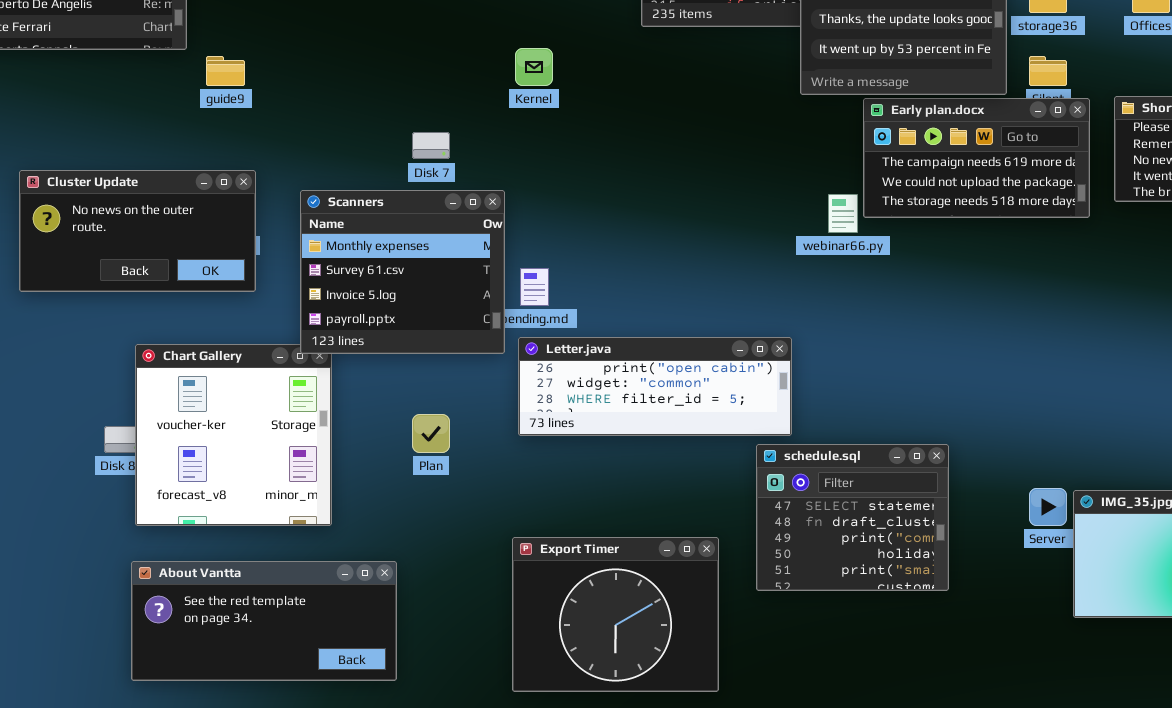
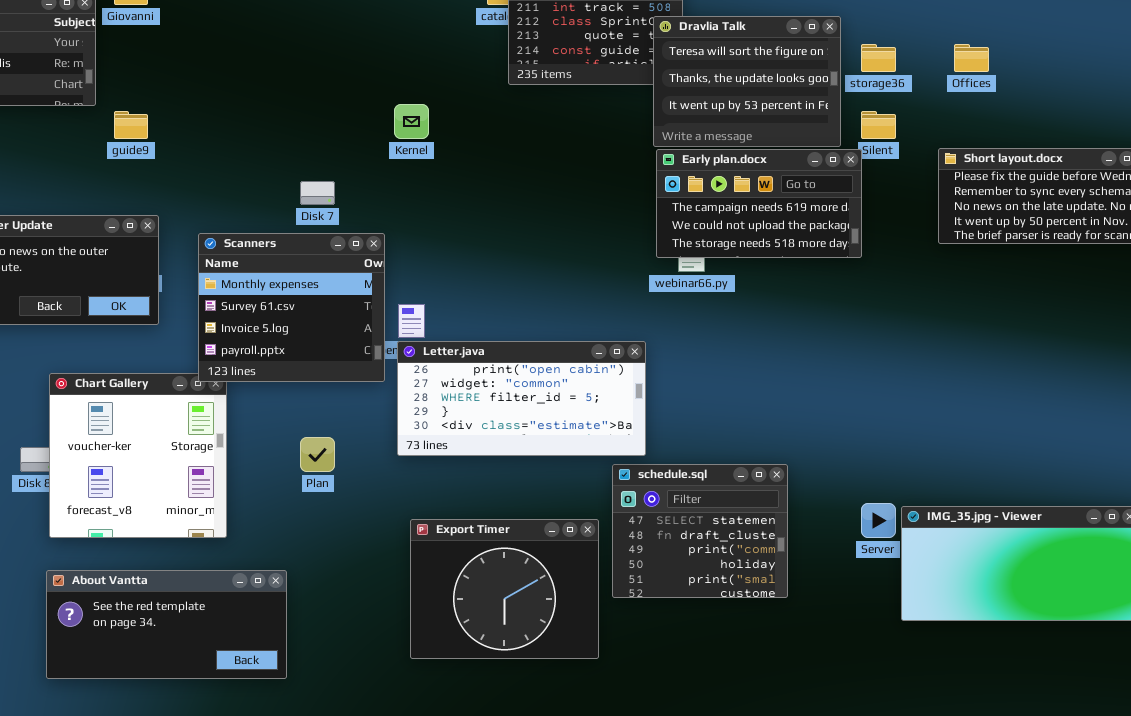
Early plan.docx: [863,98,1090,218] -> [656,149,862,258], moved
Letter.java: [518,337,792,436] -> [397,341,646,456], resized
Export Timer: [512,537,719,692] -> [410,519,599,659], moved

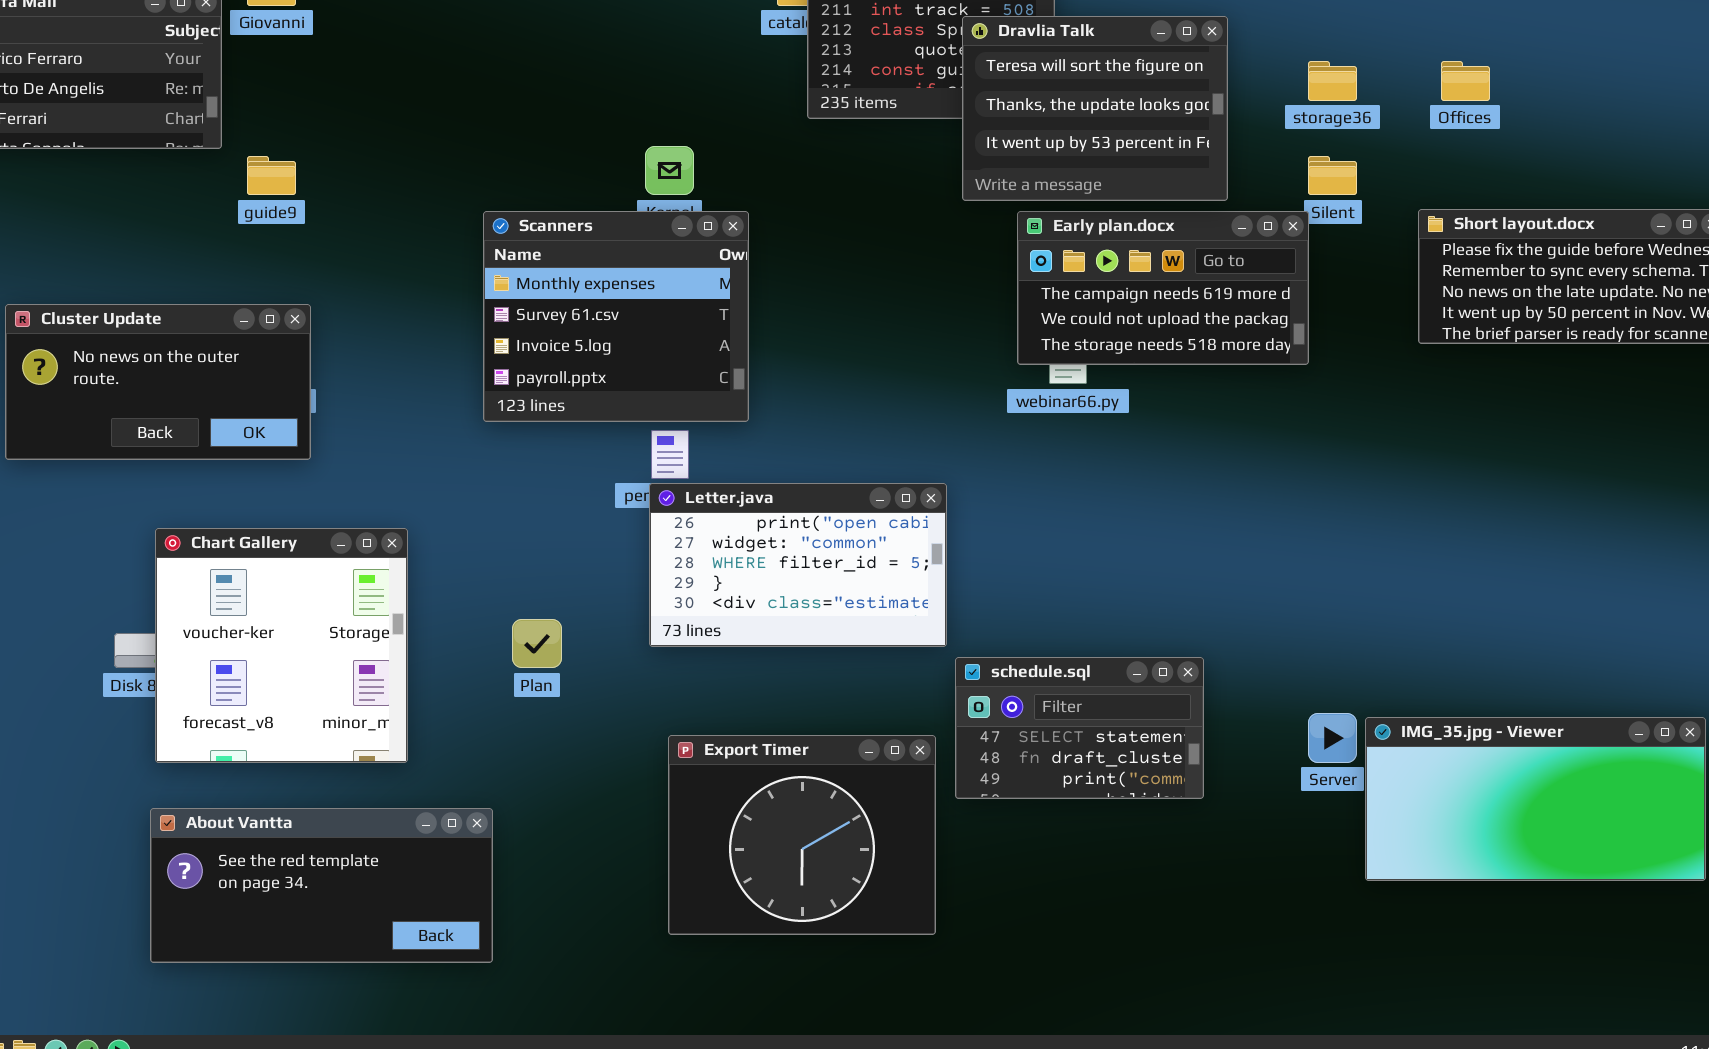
Dravlia Talk: [653,16,841,147] -> [962,16,1228,201], moved
Scanners: [198,233,385,382] -> [483,211,749,422], moved
Letter.java: [397,341,646,456] -> [649,483,947,647], resized
schedule.sql: [612,464,788,598] -> [955,657,1204,799], resized

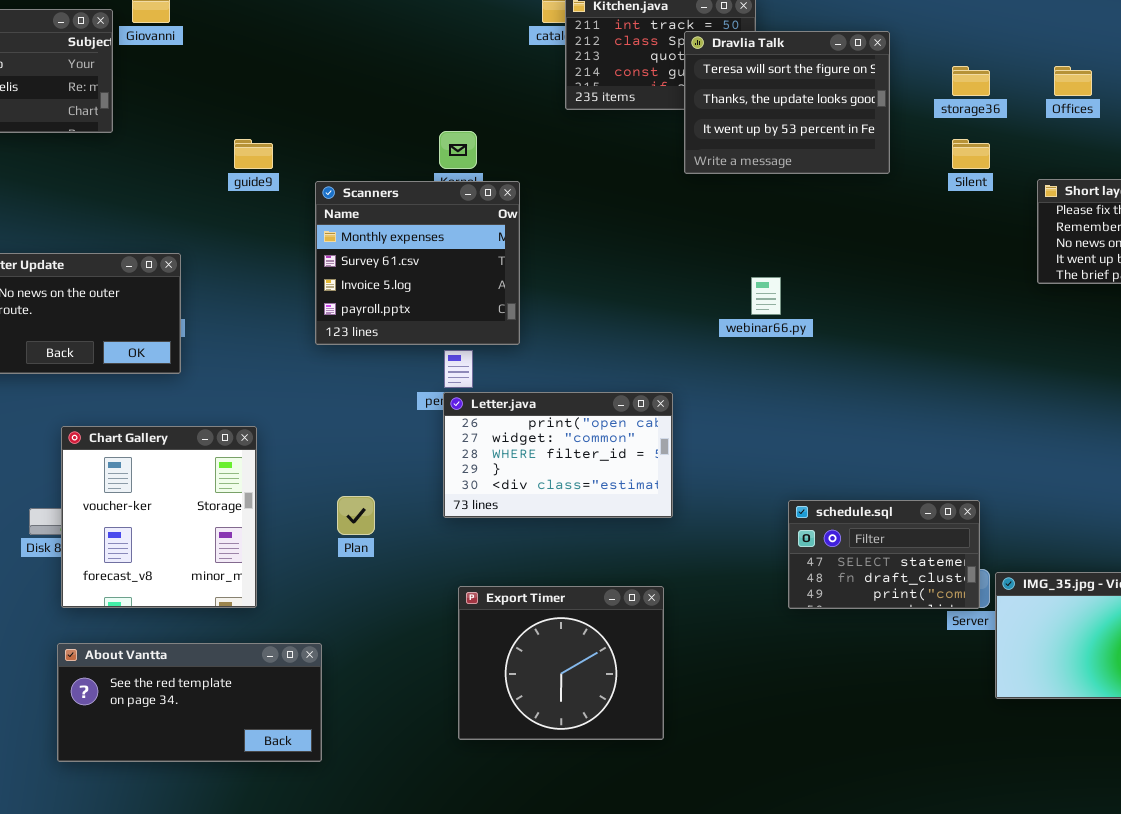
guide9: [247,156,296,195] -> [234,139,273,169], moved
Early plan.docx: [1017,211,1309,365] -> none, closed
schedule.sql: [955,657,1204,799] -> [788,500,980,609], moved

